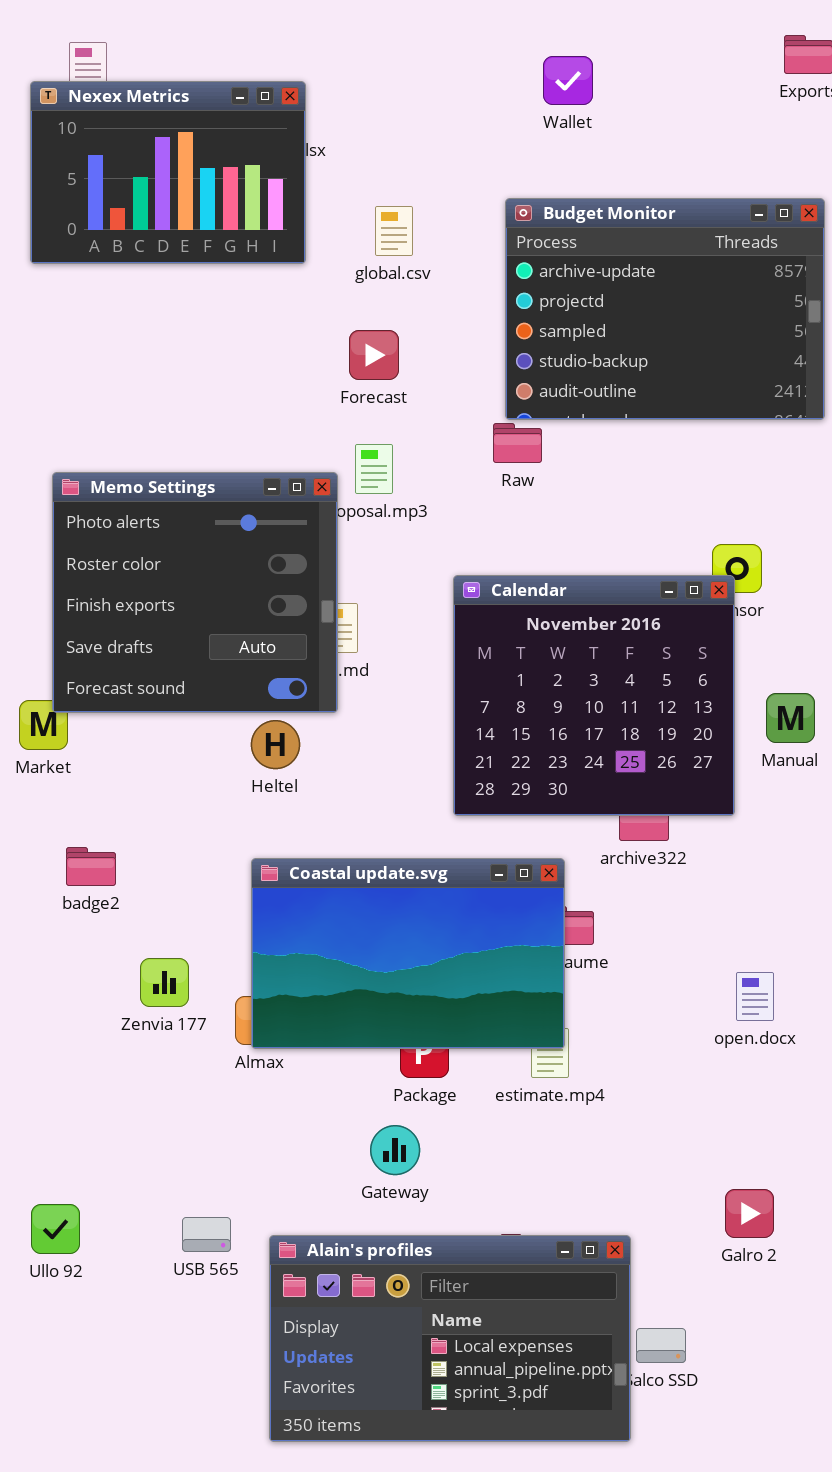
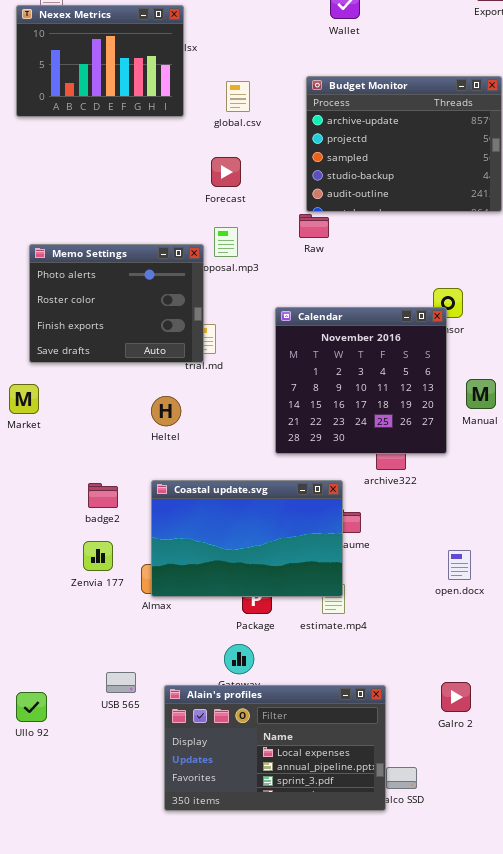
Memo Settings: [52,472,338,713] -> [29,244,204,363], resized
badge2: [66,847,116,886] -> [88,483,118,508], moved
USB 565: [182,1217,231,1252] -> [106,672,136,693], moved
Alain's profiles: [269,1235,631,1442] -> [164,685,386,811], moved

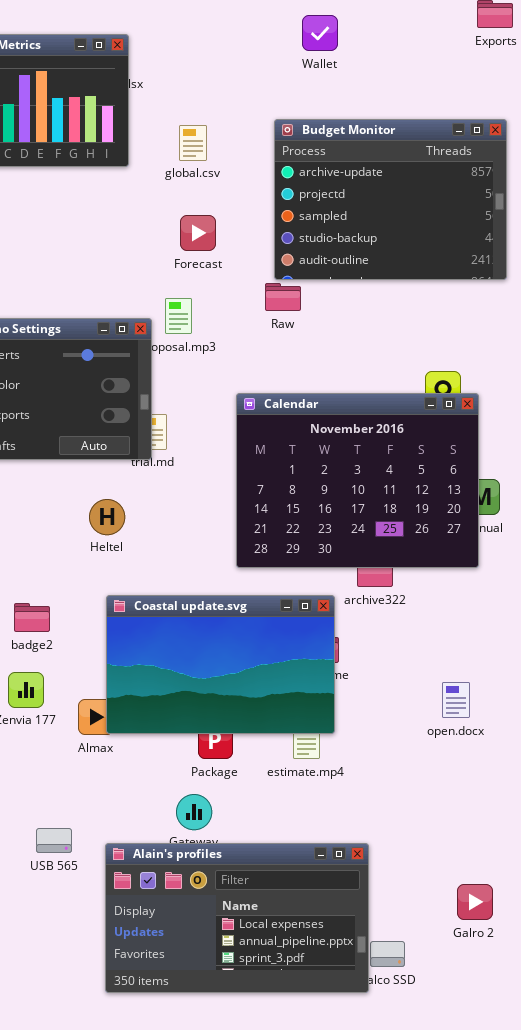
Forecast: [211,157,241,187] -> [180,215,216,251], moved
Calendar: [275,307,447,454] -> [236,393,479,568], resized
Coastal update.svg: [151,480,343,597] -> [106,595,335,734], moved
Galro 2: [441,682,471,712] -> [457,884,493,920], moved

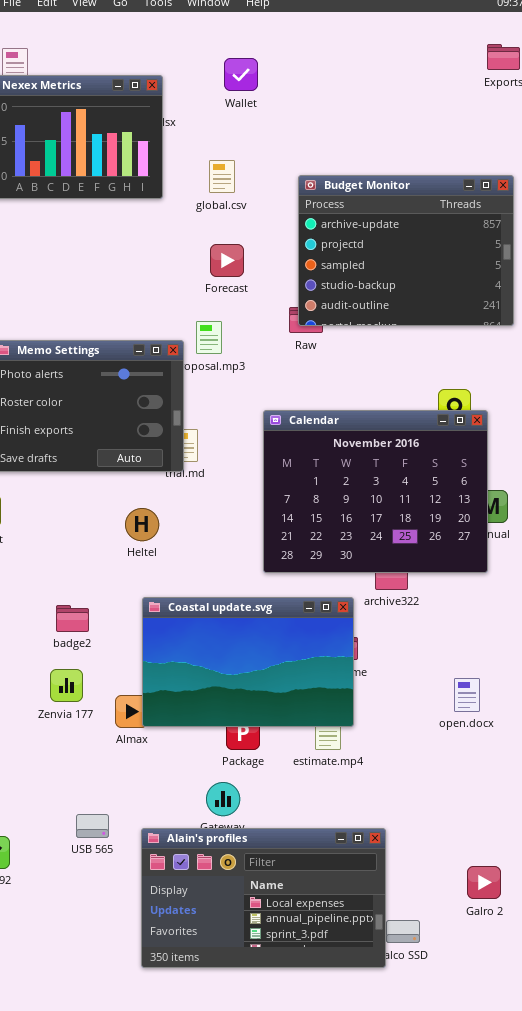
Wallet: [302,15,338,51] -> [224,58,258,91], moved
Budget Monitor: [274,119,507,280] -> [298,175,514,326], moved

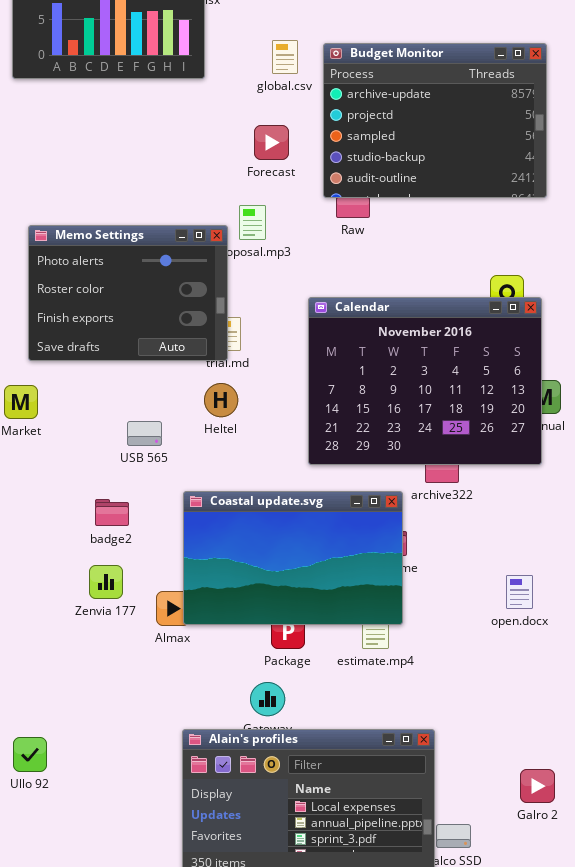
global.csv: [209,160,235,193] -> [272,40,298,74], moved
Budget Monitor: [298,175,514,326] -> [323,43,547,198], moved
Heltel: [125,508,159,541] -> [204,383,238,417], moved
USB 565: [76,814,109,838] -> [127,421,162,446], moved

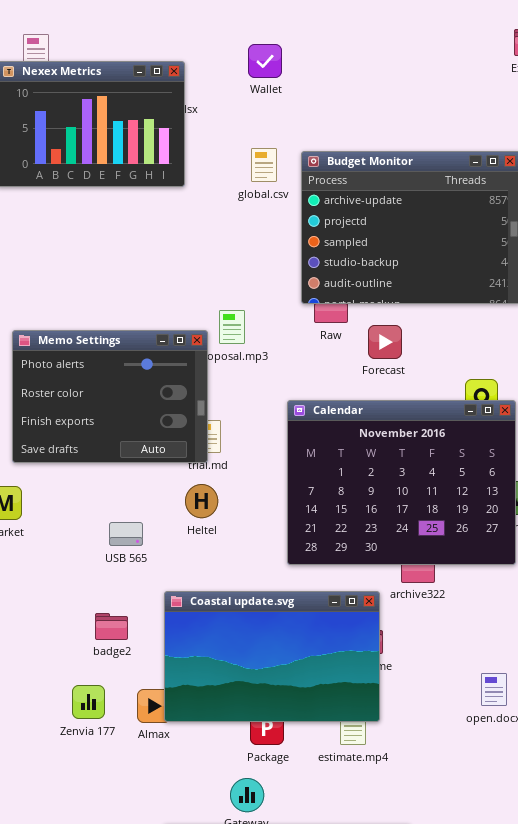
Forecast: [254,125,289,160] -> [368,325,402,359], moved
badge2: [95,499,129,526] -> [95,613,128,640], moved
Zenvia 177: [89,565,123,599] -> [72,685,105,719], moved

